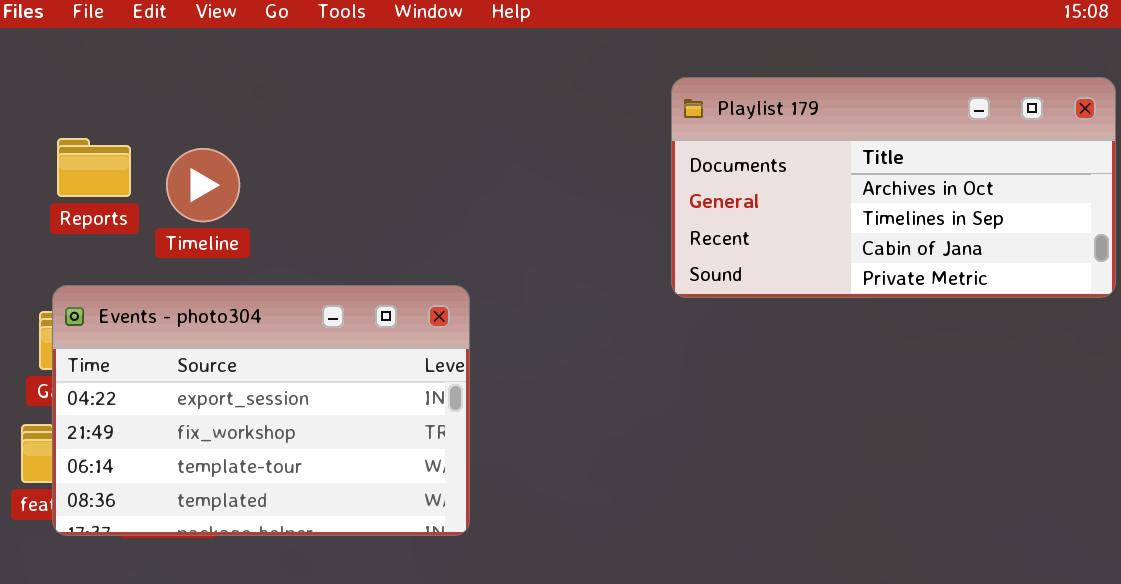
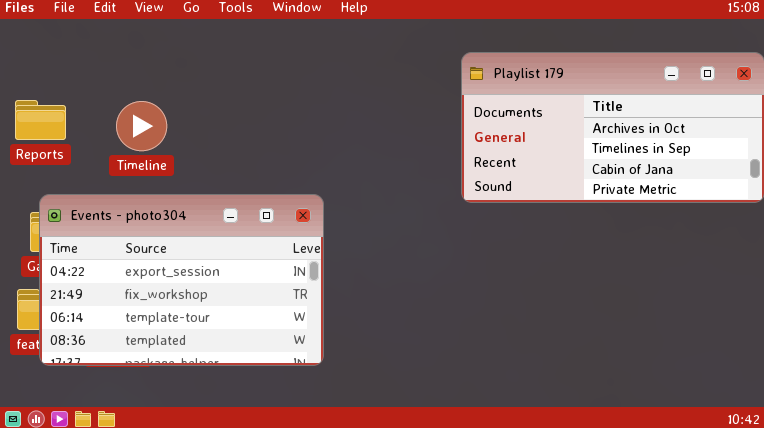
Reports: [57,138,131,197] -> [15,100,66,140], moved

